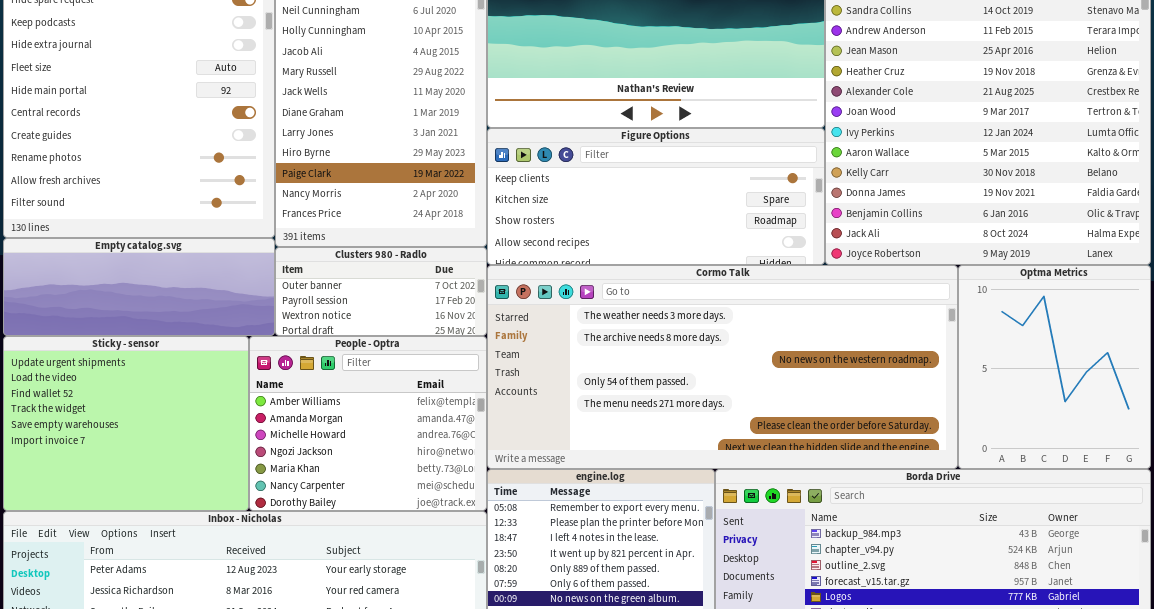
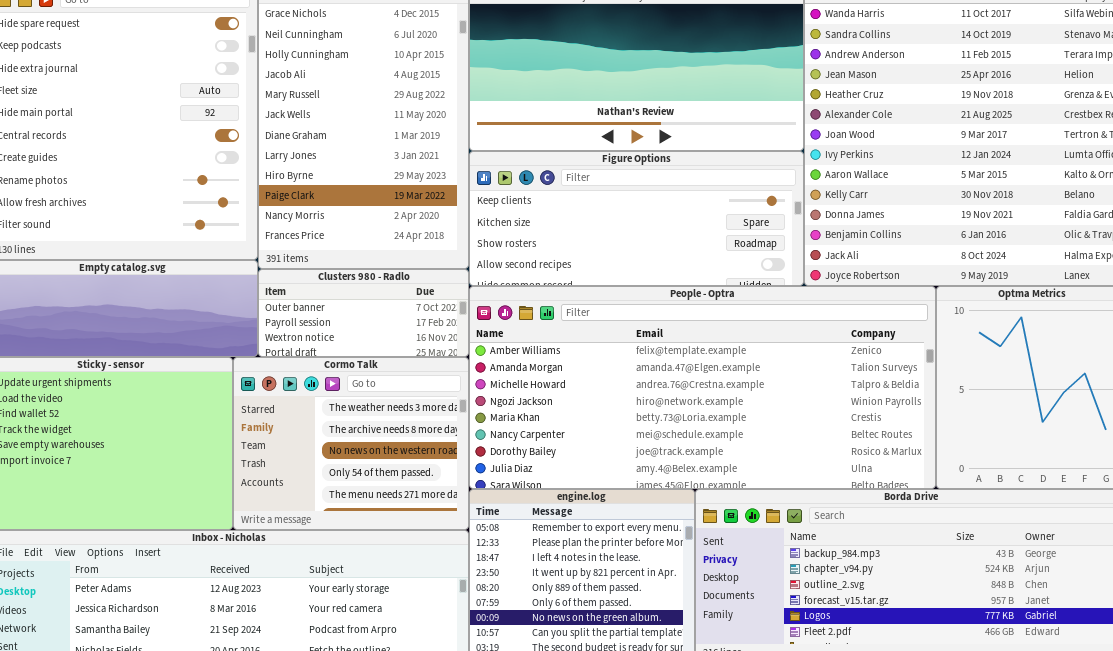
Cormo Talk: [487,265,958,469] -> [233,357,469,530], moved, resized
People - Optra: [249,336,487,511] -> [469,286,936,489], moved, resized

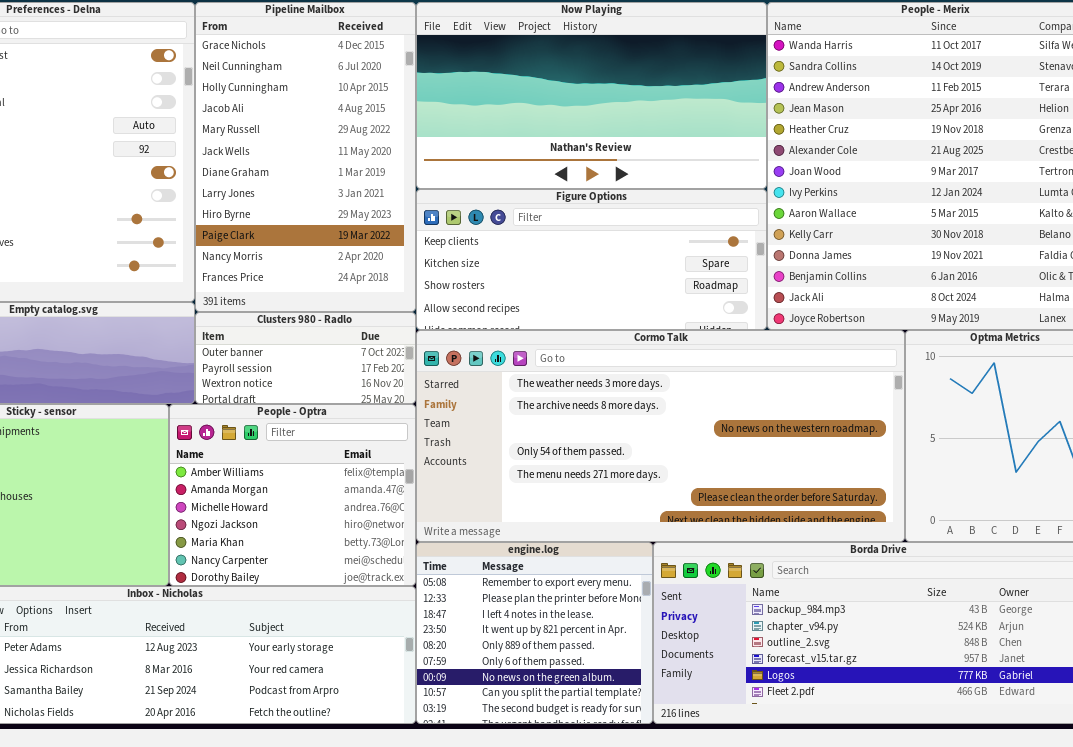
People - Optra: [469,286,936,489] -> [169,404,416,586], moved, resized
Cormo Talk: [233,357,469,530] -> [416,330,905,542], moved, resized

